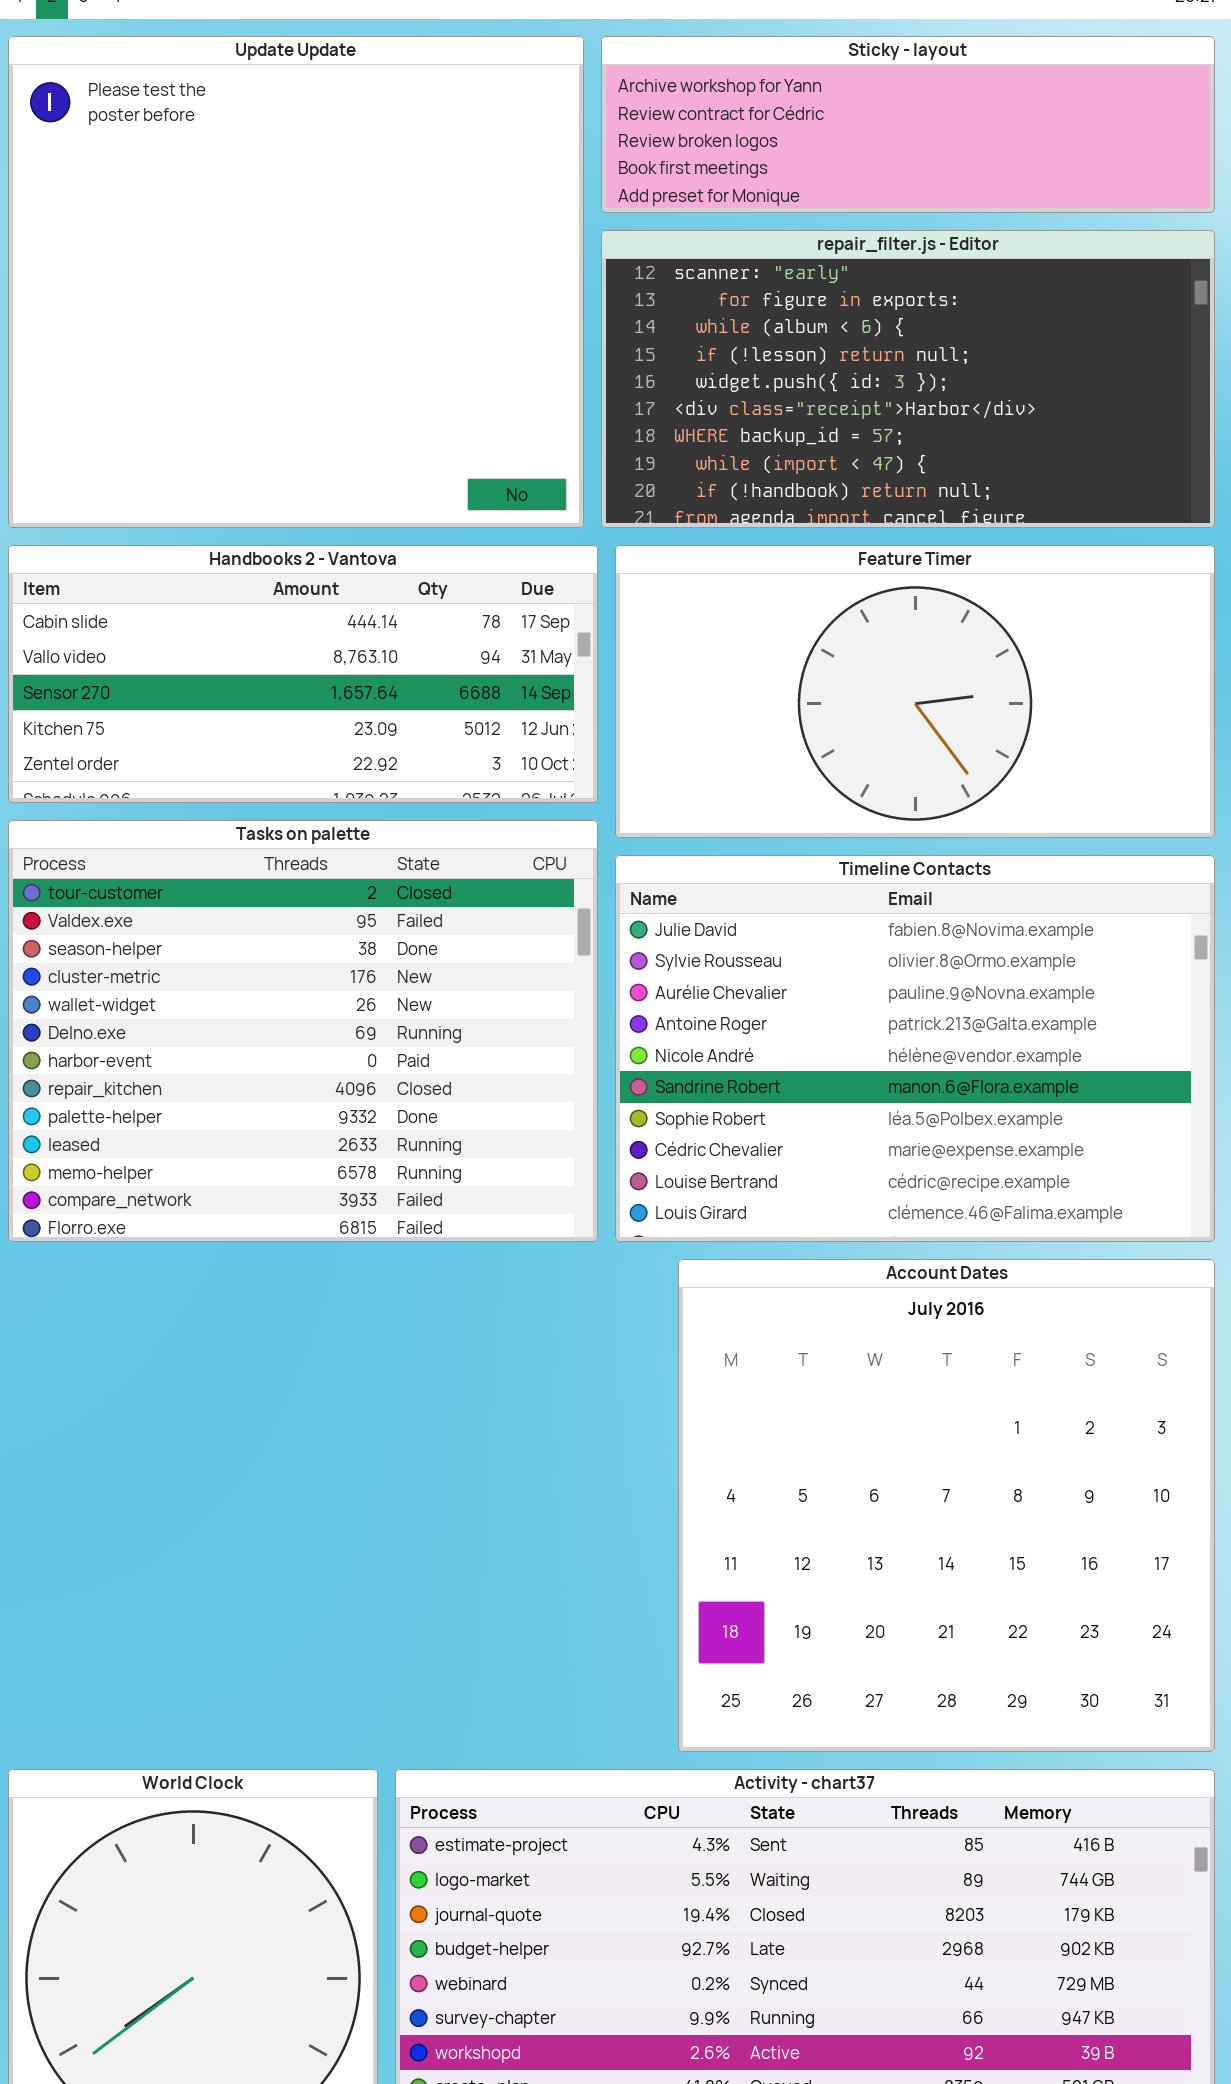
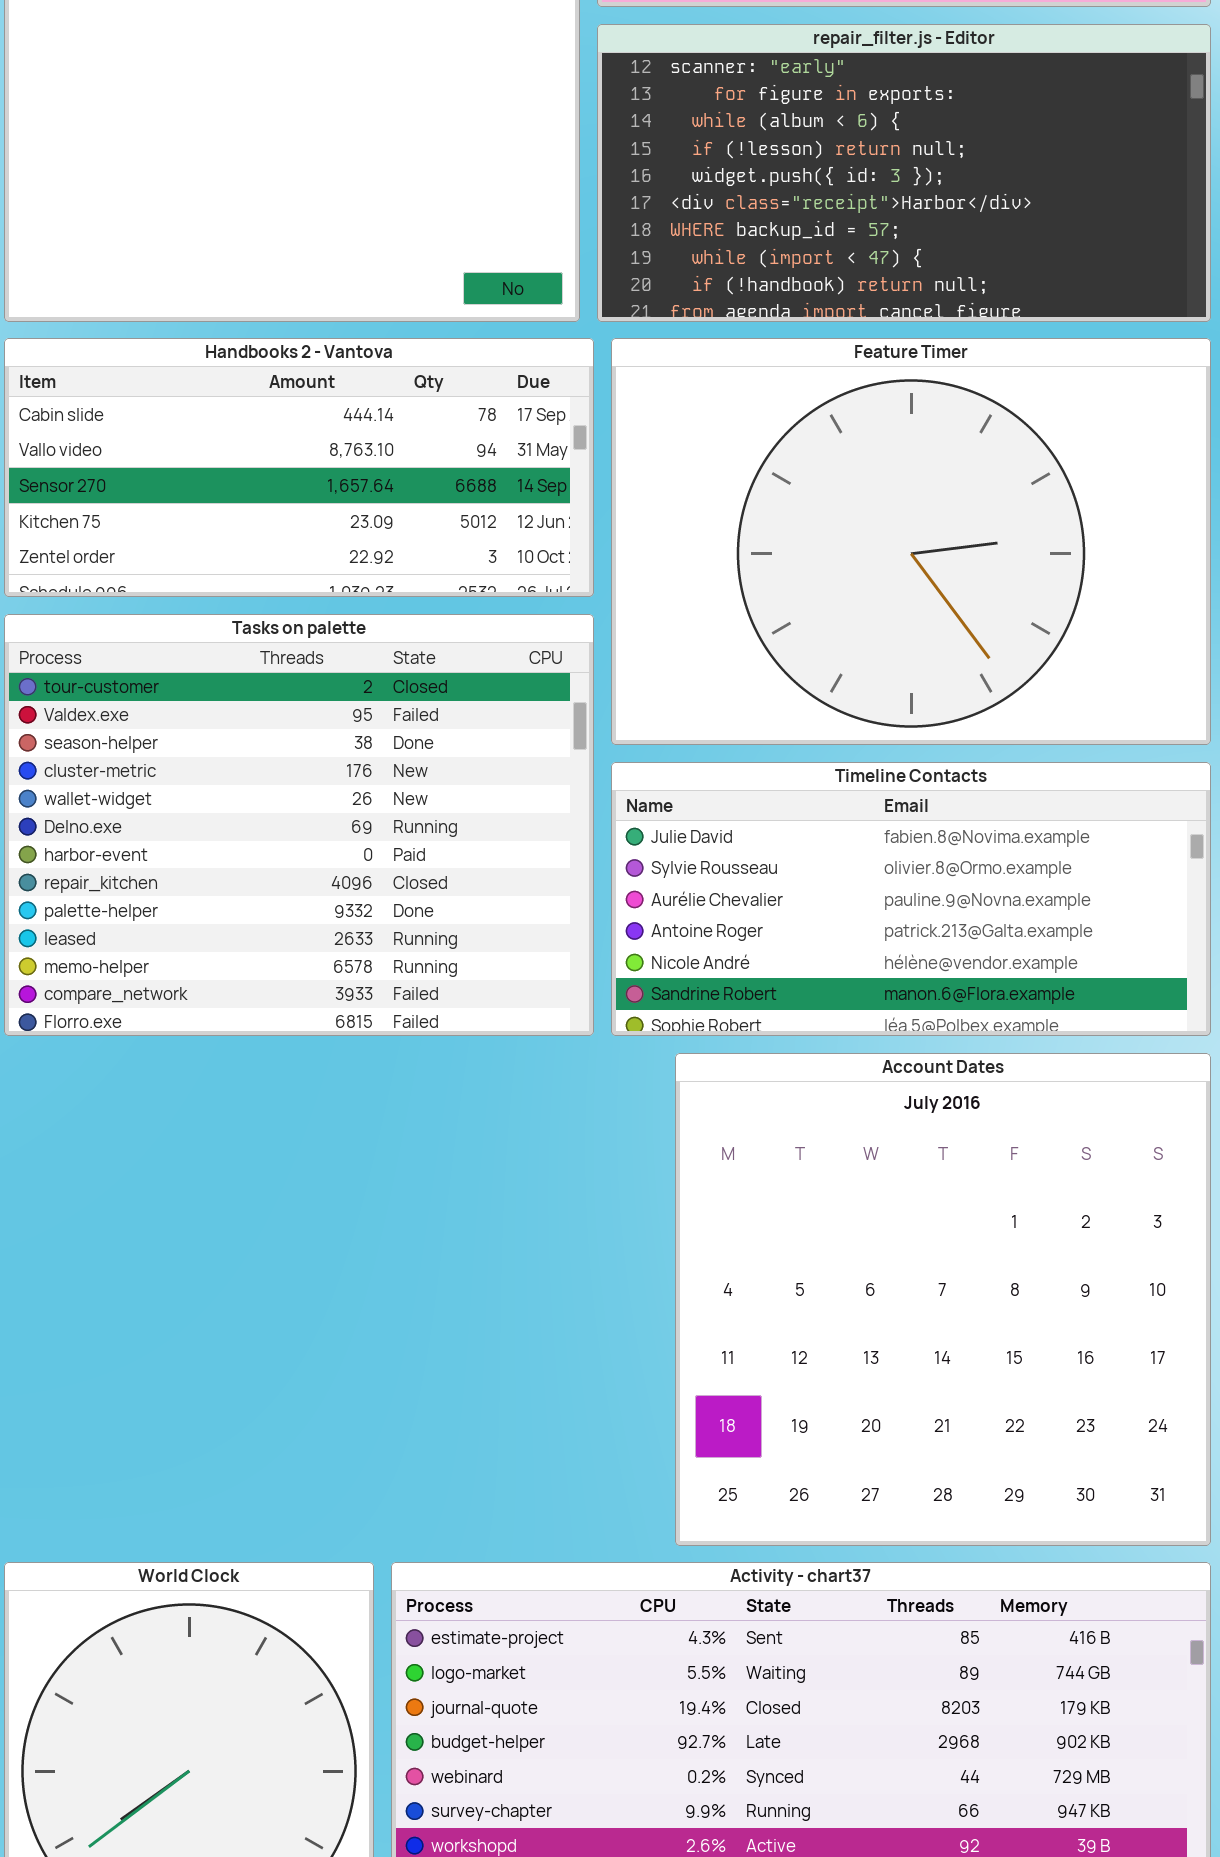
Feature Timer: [615,545,1215,838] -> [611,338,1211,745], resized
Timeline Contacts: [615,855,1215,1242] -> [611,762,1211,1036], resized

